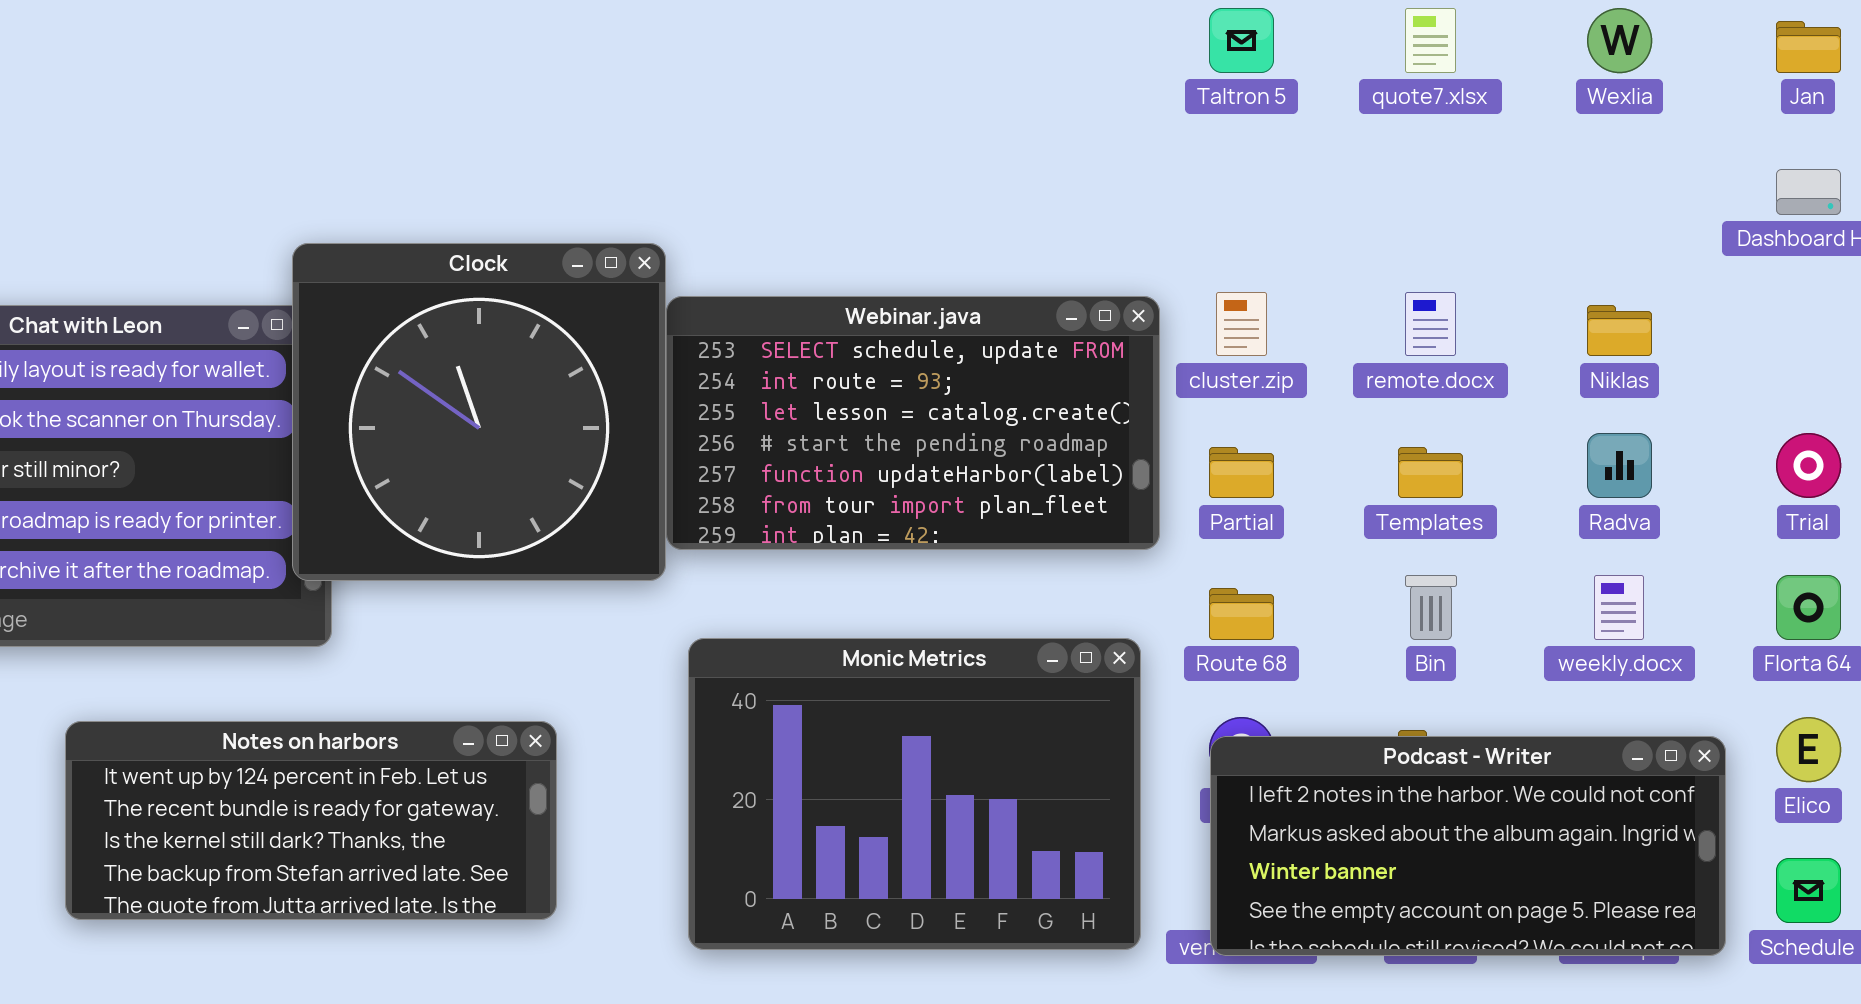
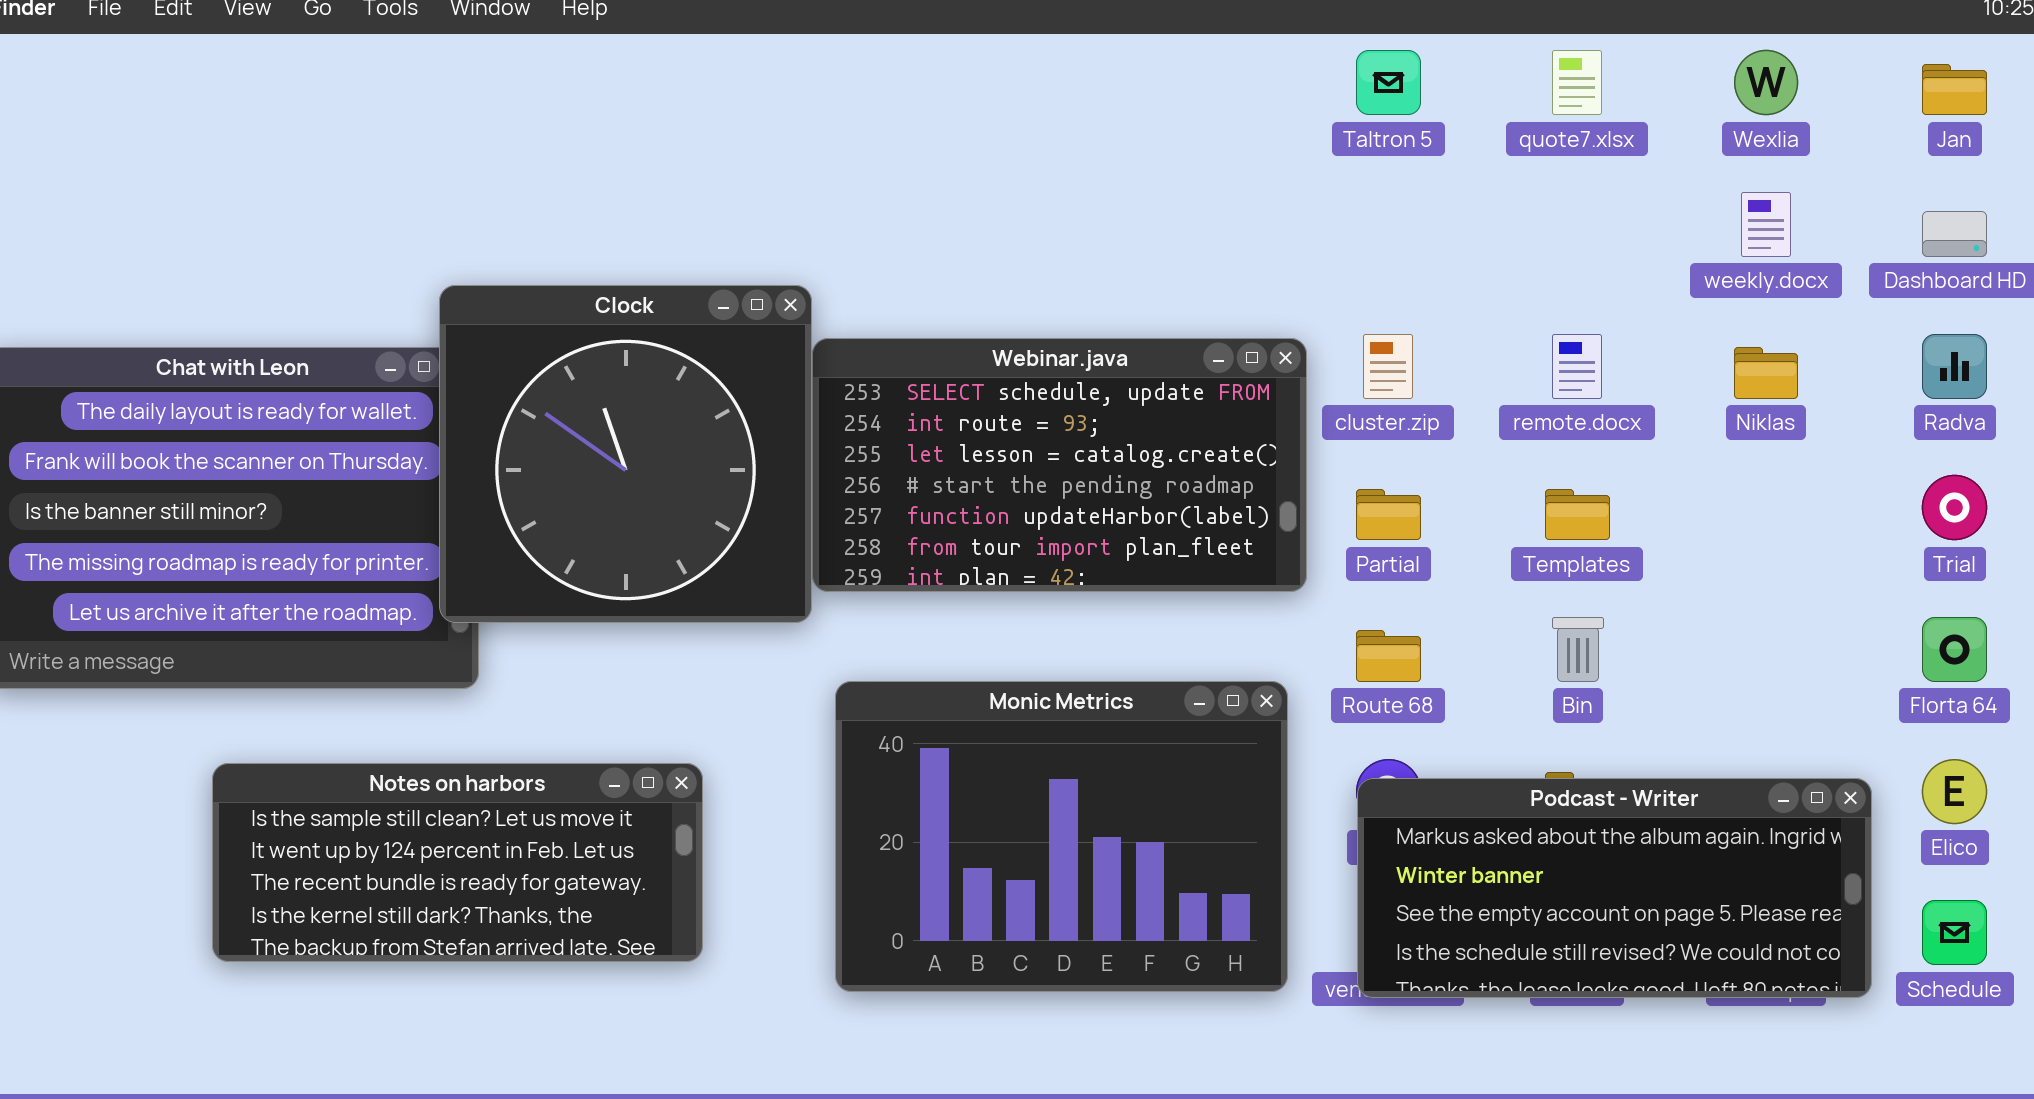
Radva: [1587,433,1652,498] -> [1922,334,1987,399], moved
weekly.docx: [1594,575,1644,640] -> [1741,192,1791,257], moved
Notes on harbors: [65,721,557,920] -> [212,763,703,962], scrolled up 1 row
Podcast - Writer: [1210,736,1726,956] -> [1357,778,1872,998], scrolled down 1 row

